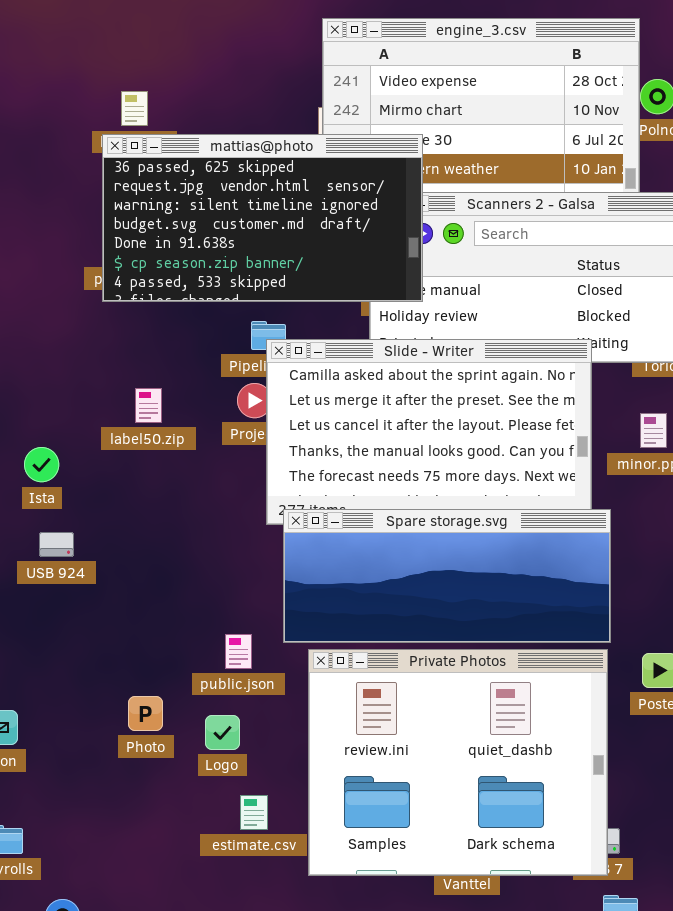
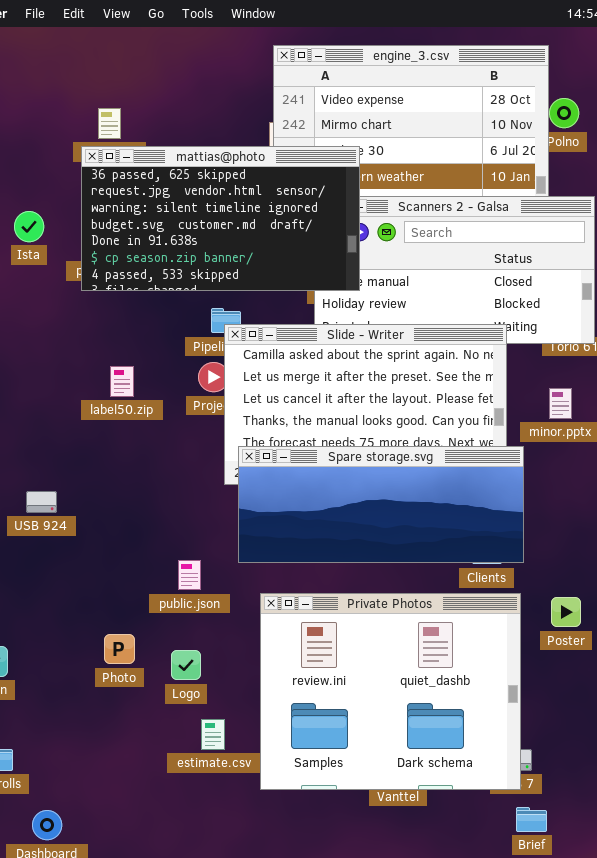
Ista: [24,447,59,482] -> [14,211,44,242], moved
Spare storage.svg: [283,509,611,643] -> [238,446,524,563], moved
public.json: [225,634,252,669] -> [178,560,201,590], moved

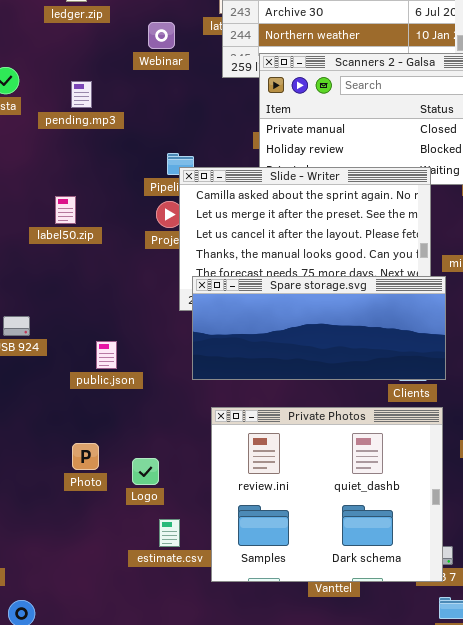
mattias@photo: [81,146,360,291] -> none, closed
label50.zip: [110,366,134,397] -> [55,196,76,224], moved
public.json: [178,560,201,590] -> [96,341,117,369], moved

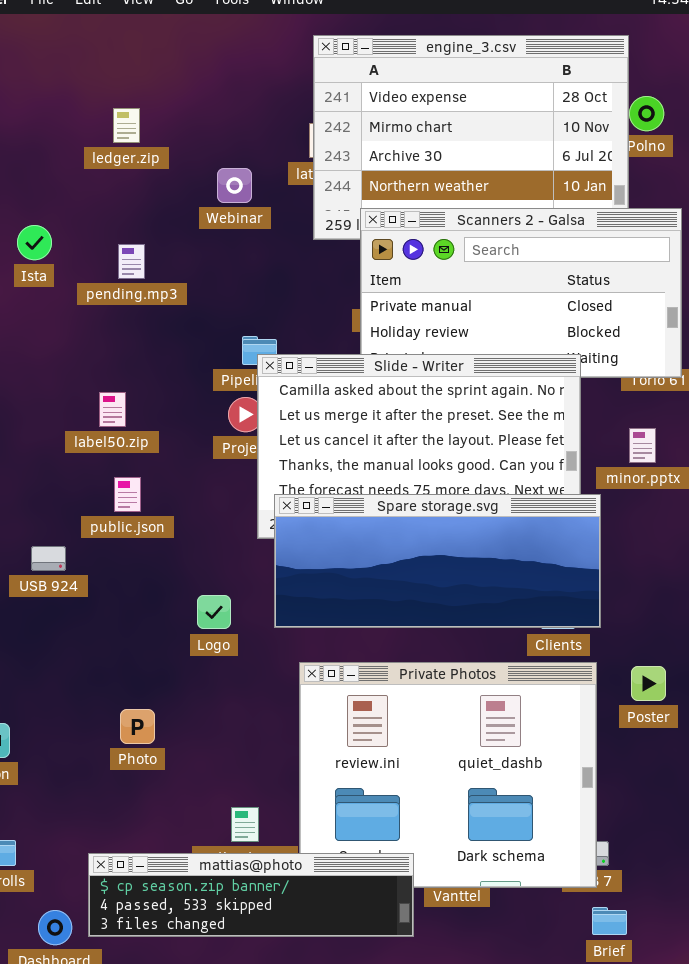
public.json: [96,341,117,369] -> [114,477,141,512], moved
Logo: [132,458,159,485] -> [197,595,231,629], moved
mattias@photo: none -> [88,853,414,937], opened

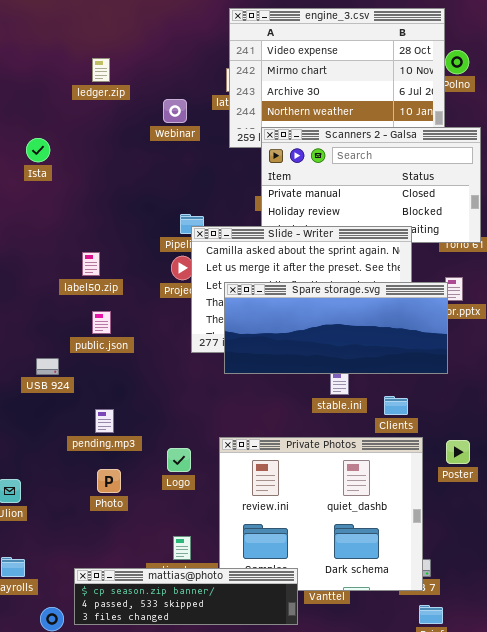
pending.mp3: [118,244,145,279] -> [95,409,114,433], moved
Spare storage.svg: [274,494,601,628] -> [224,282,448,374], moved
Logo: [197,595,231,629] -> [167,448,191,472], moved

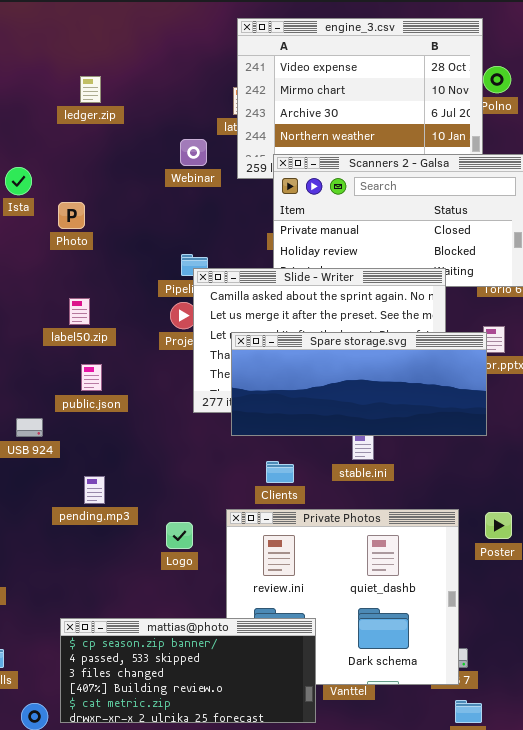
Webinar: [163,99,187,123] -> [180,139,207,166], moved
Clients: [384,396,408,415] -> [266,461,294,483], moved
Photo: [97,469,121,493] -> [58,202,85,229], moved
mattias@photo: [74,568,298,625] -> [60,618,316,723], resized

